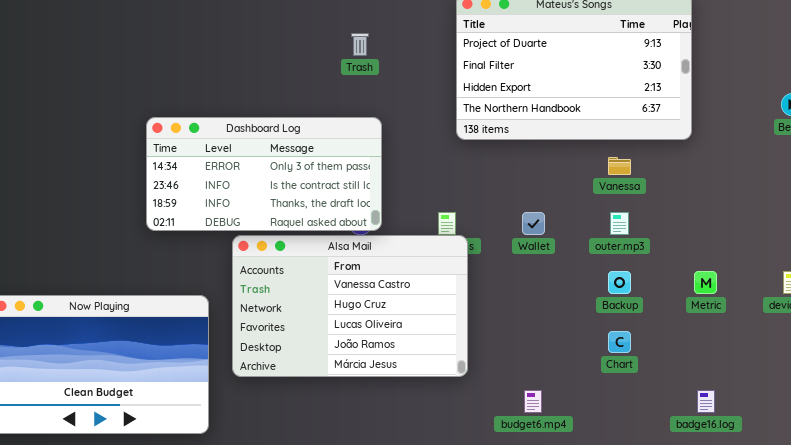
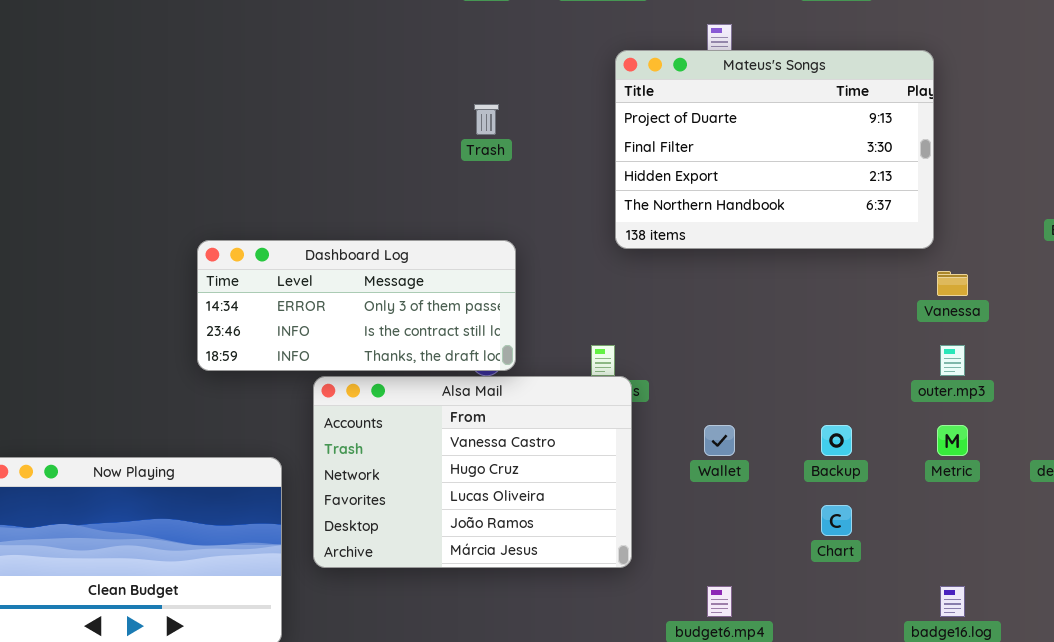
Dashboard Log: [146,117,382,231] -> [197,240,516,371], resized
Vanessa: [608,157,631,175] -> [937,271,968,296], moved
Wallet: [522,212,545,235] -> [704,425,735,456], moved
outer.mp3: [610,212,629,235] -> [940,345,965,376], moved

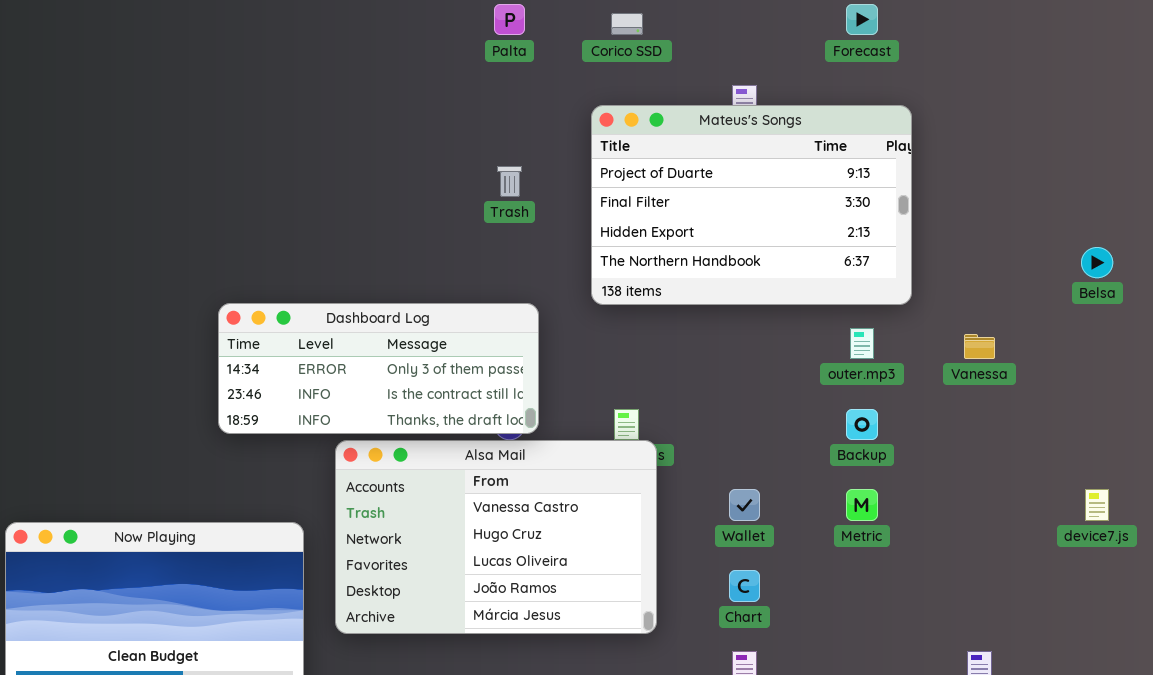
Mateus's Songs: [615,50,934,249] -> [591,105,912,305], moved
outer.mp3: [940,345,965,376] -> [850,328,874,359], moved
Backup: [821,425,852,456] -> [846,409,878,440], moved
Metric: [937,425,968,456] -> [846,489,878,521], moved
Chart: [821,505,852,536] -> [729,570,760,602], moved

